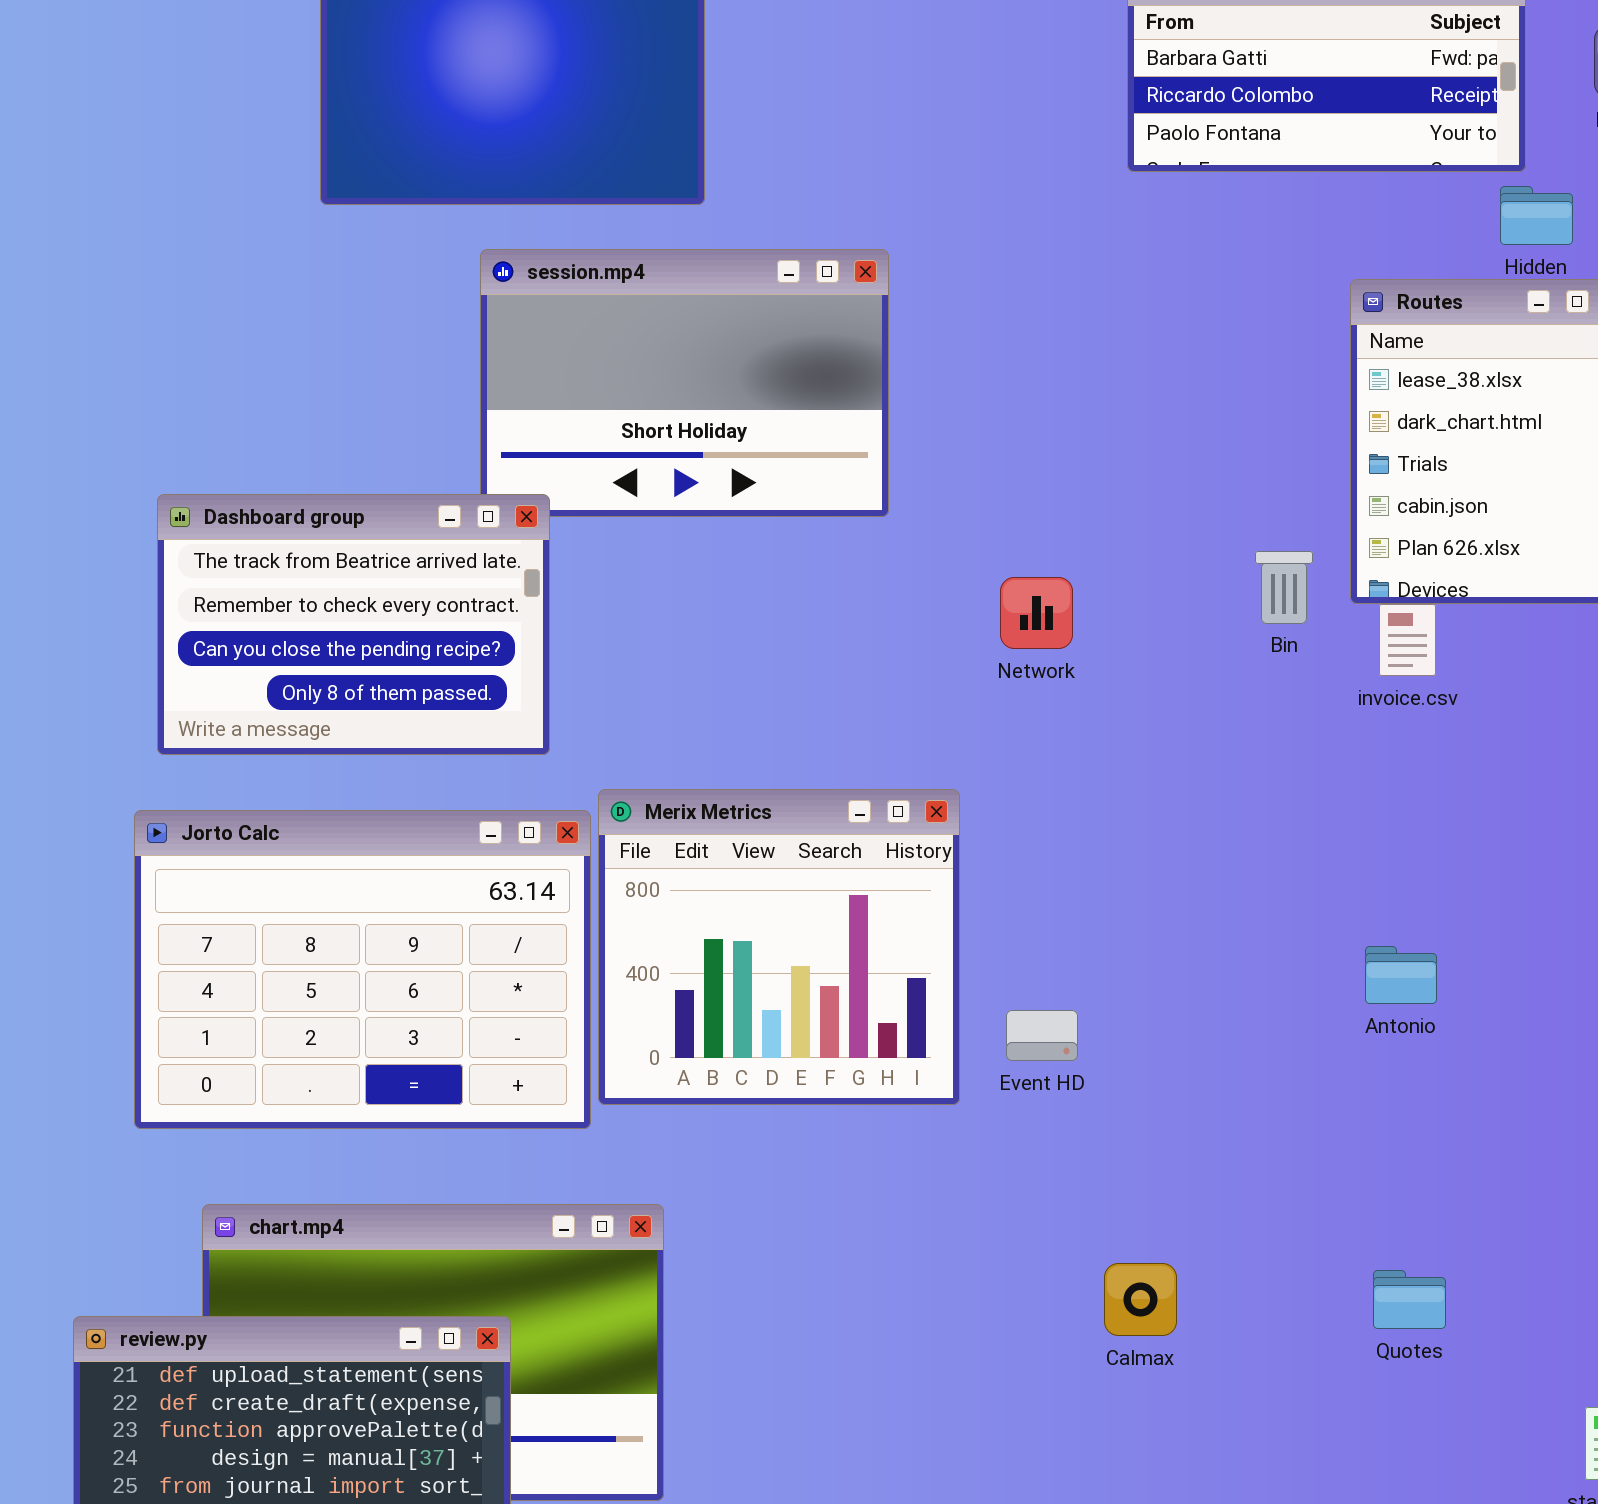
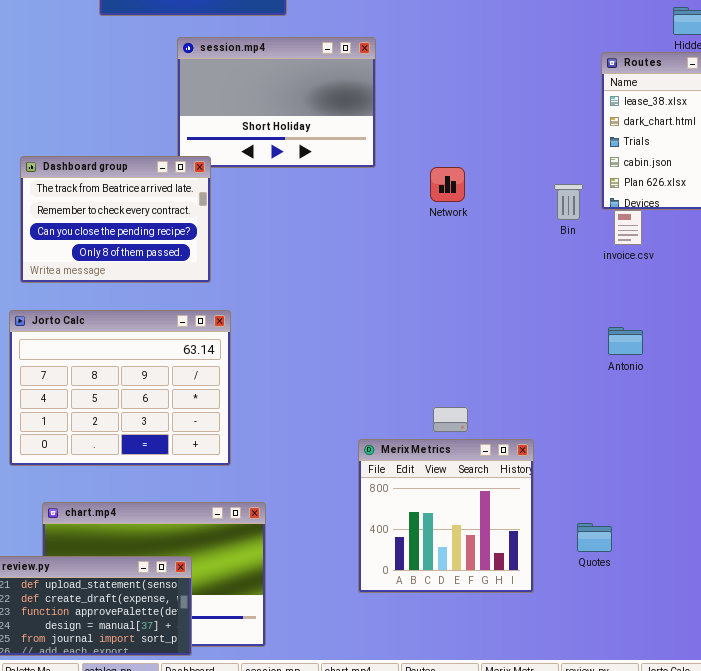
Network: [1000,577,1073,649] -> [430,167,465,202], moved
Merix Metrics: [598,789,960,1105] -> [358,439,534,593], moved
Antonio: [1365,946,1437,1004] -> [608,327,643,355], moved
Quotes: [1373,1270,1446,1329] -> [577,523,612,552], moved

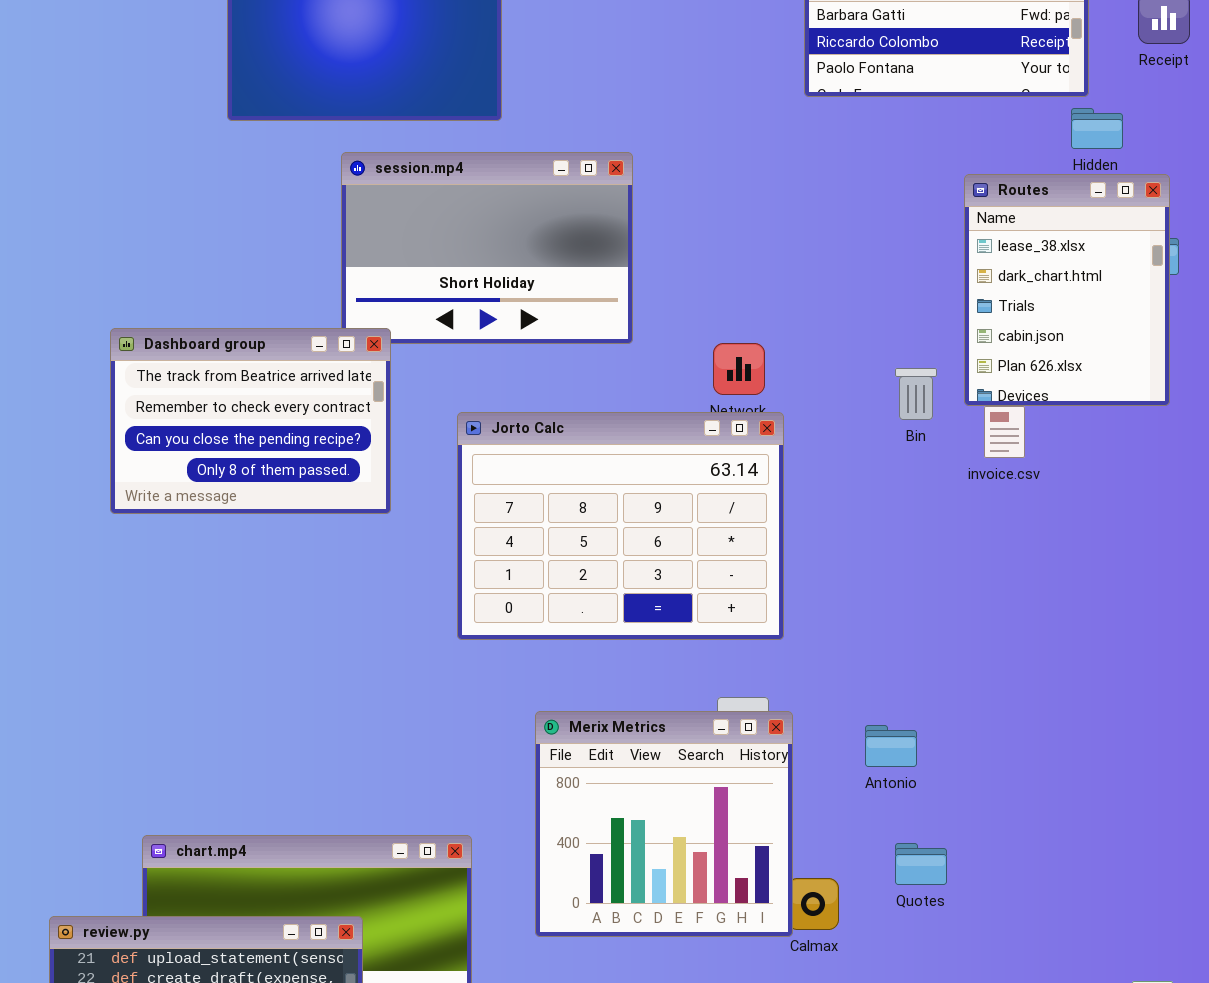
Jorto Calc: [9,310,231,466] -> [457,412,784,640], moved
Antonio: [608,327,643,355] -> [865,725,917,767], moved
Merix Metrics: [358,439,534,593] -> [535,711,793,937], moved
Quotes: [577,523,612,552] -> [895,843,947,885], moved

